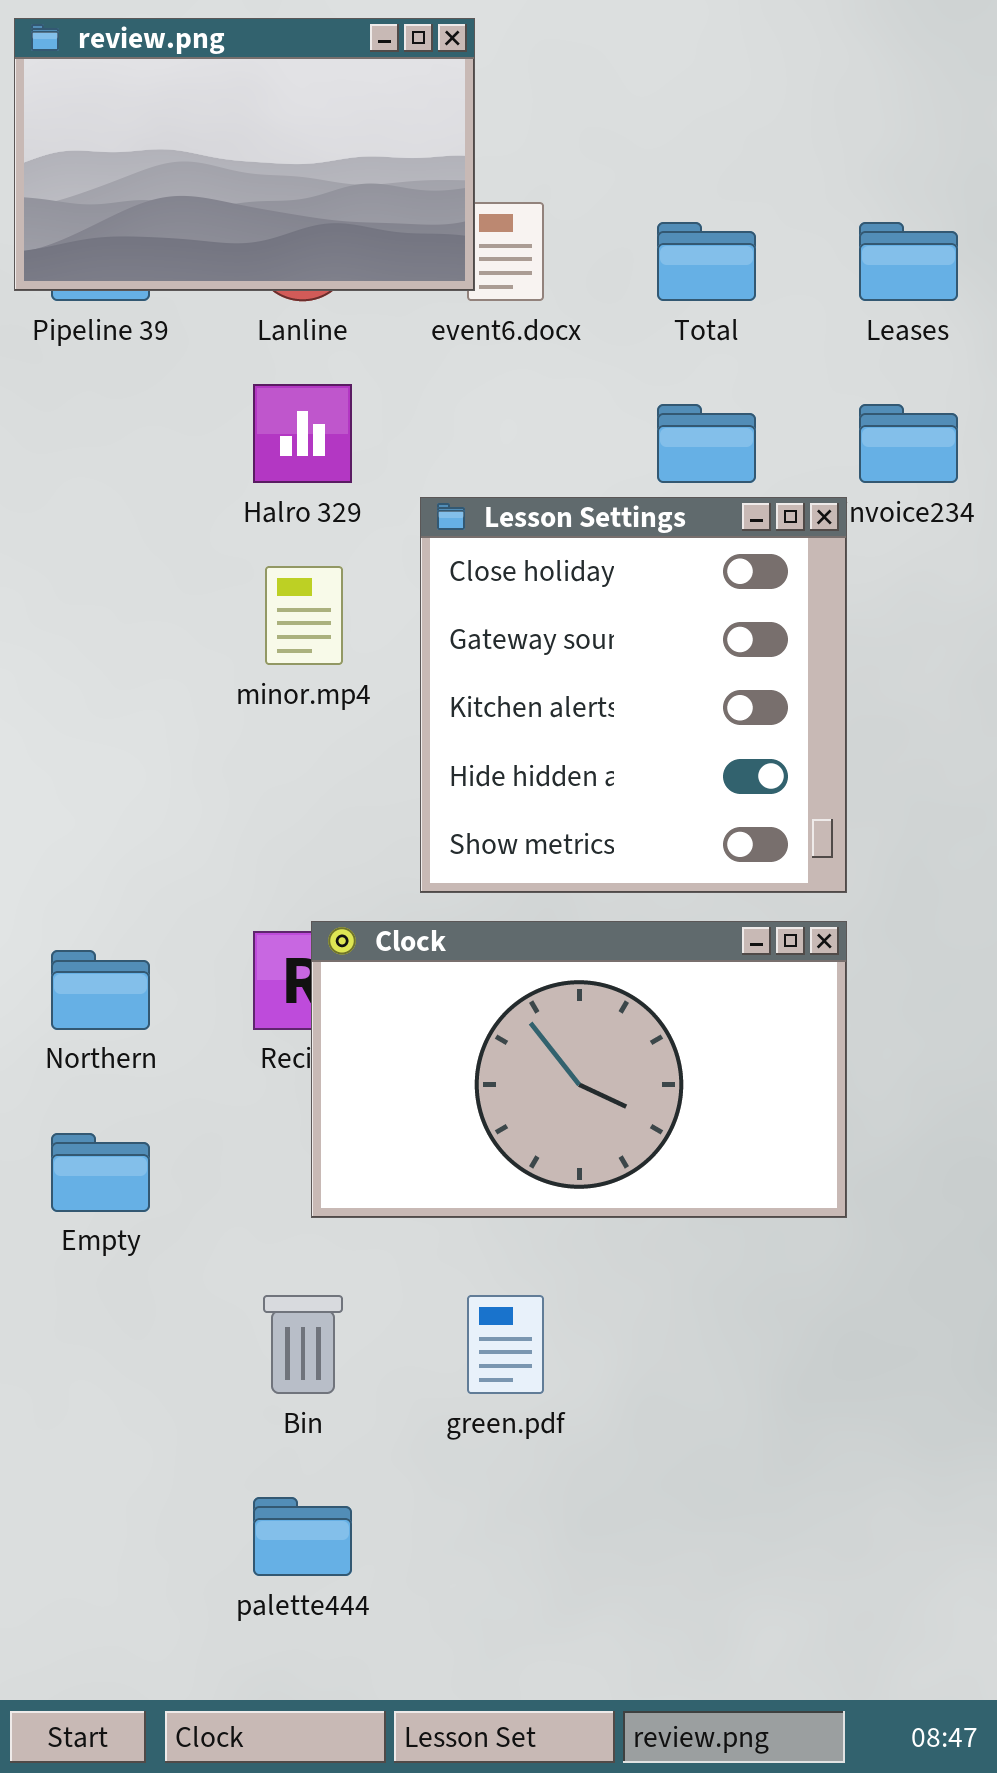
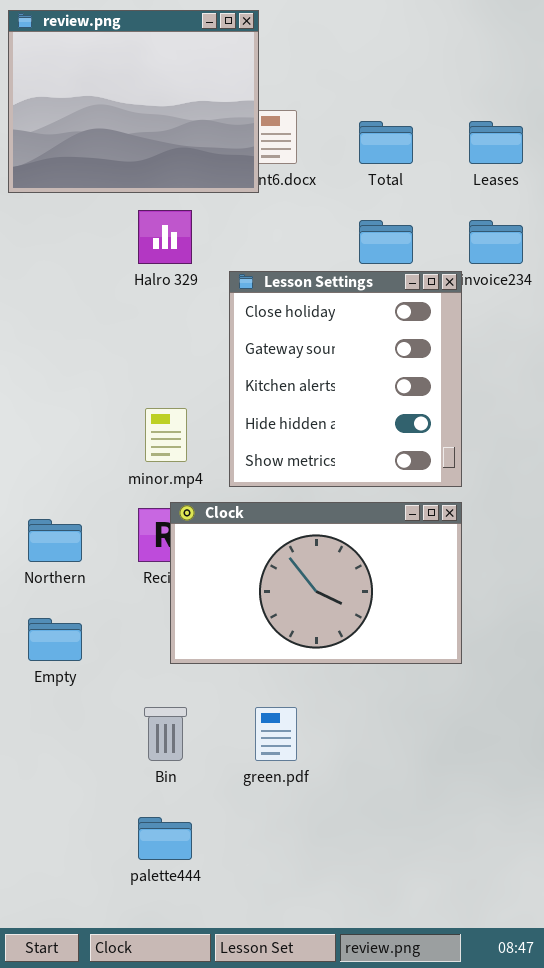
review.png: [14,18,475,291] -> [8,10,259,193], resized
minor.mp4: [265,566,343,665] -> [145,408,187,462], moved

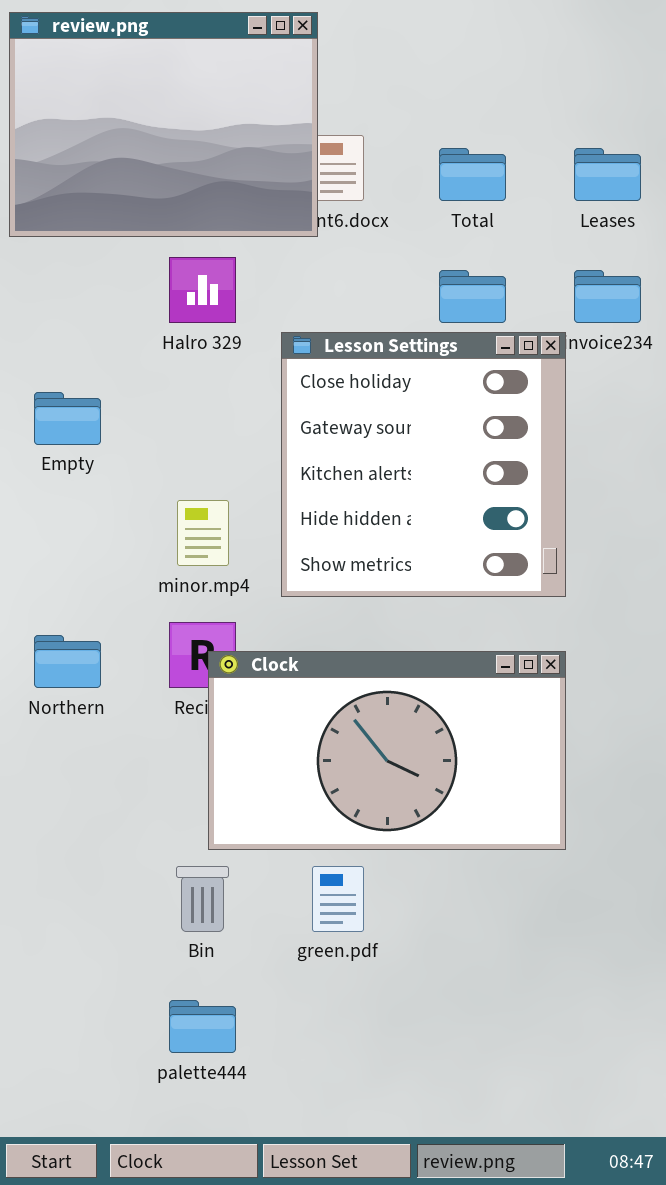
Clock: [170,502,462,664] -> [208,651,566,850], moved
Empty: [28,618,82,661] -> [34,392,101,445], moved

